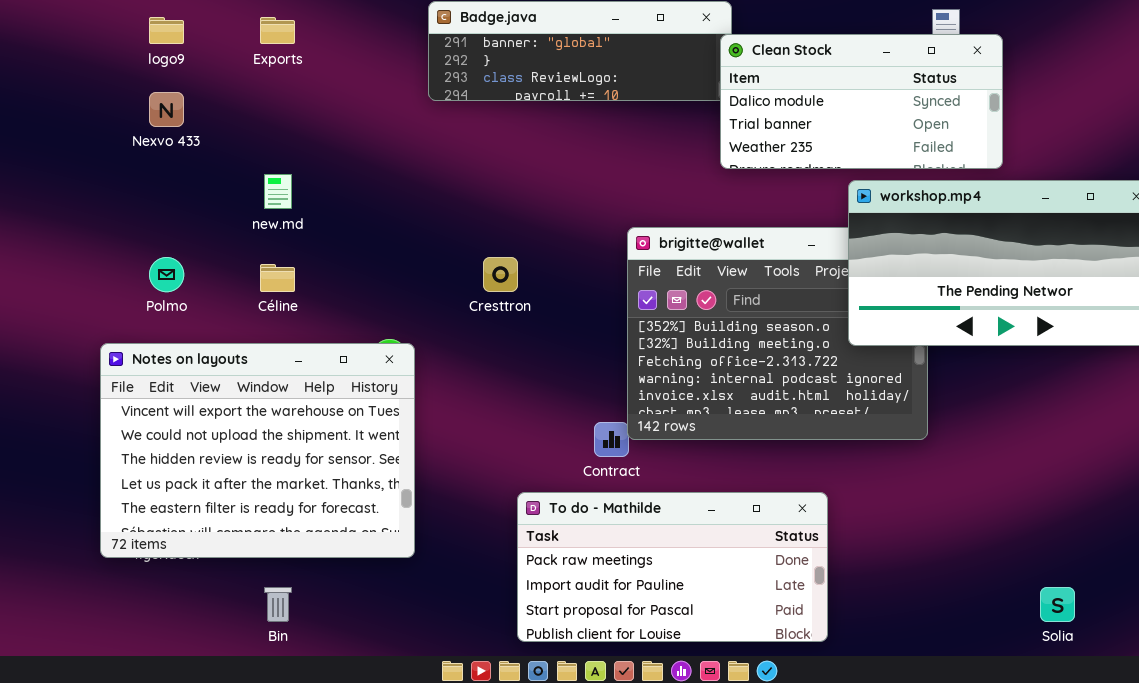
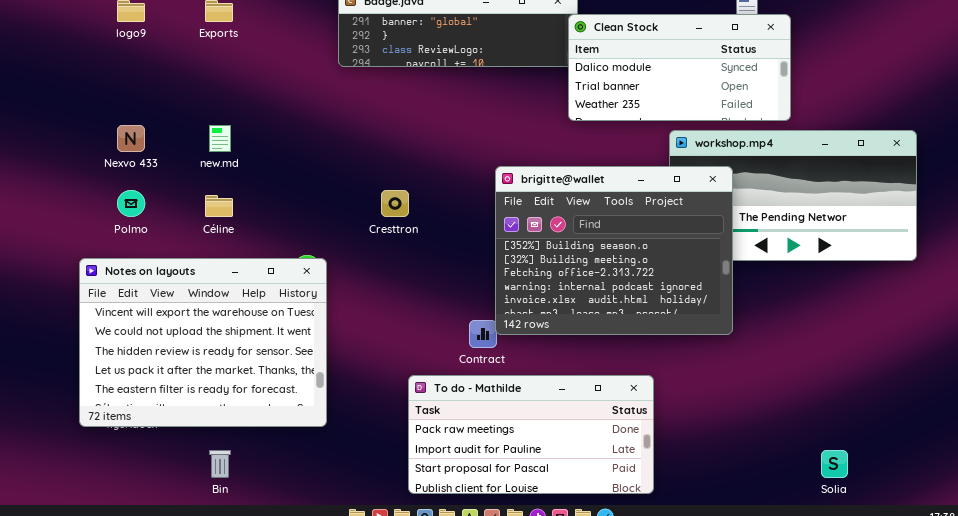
Nexvo 433: [149,92,184,127] -> [117,125,145,152], moved
brigitte@wallet: [627,227,928,440] -> [495,166,733,335], raised

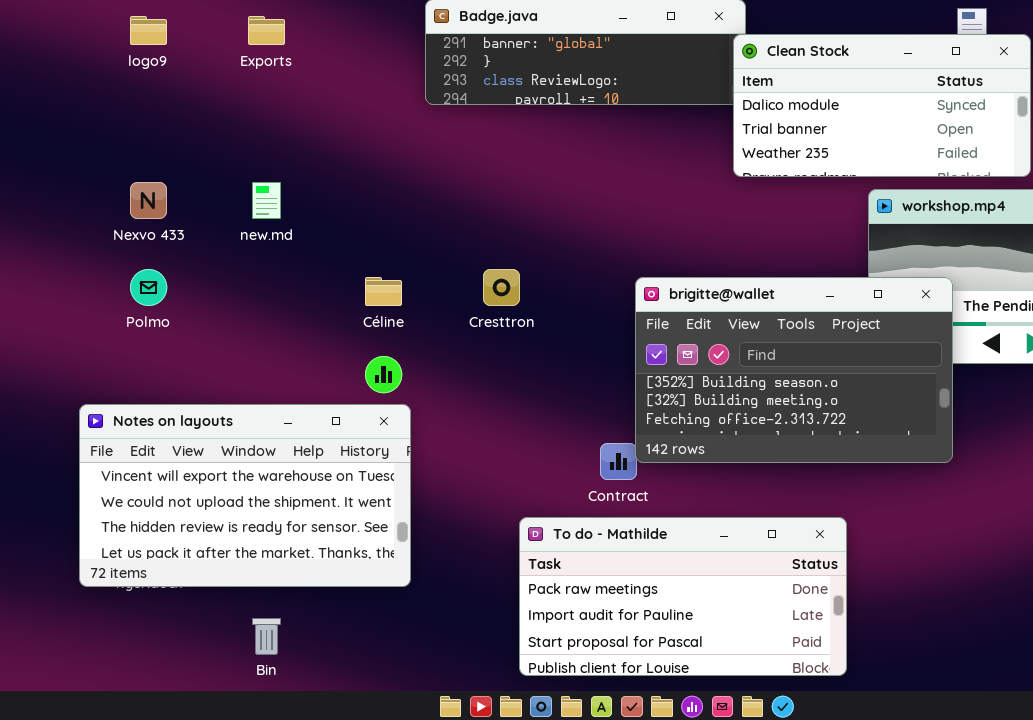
brigitte@wallet: [495,166,733,335] -> [635,277,953,463], resized
Céline: [205,195,233,217] -> [365,277,402,306], moved
Notes on layouts: [79,258,327,427] -> [79,404,411,587], resized

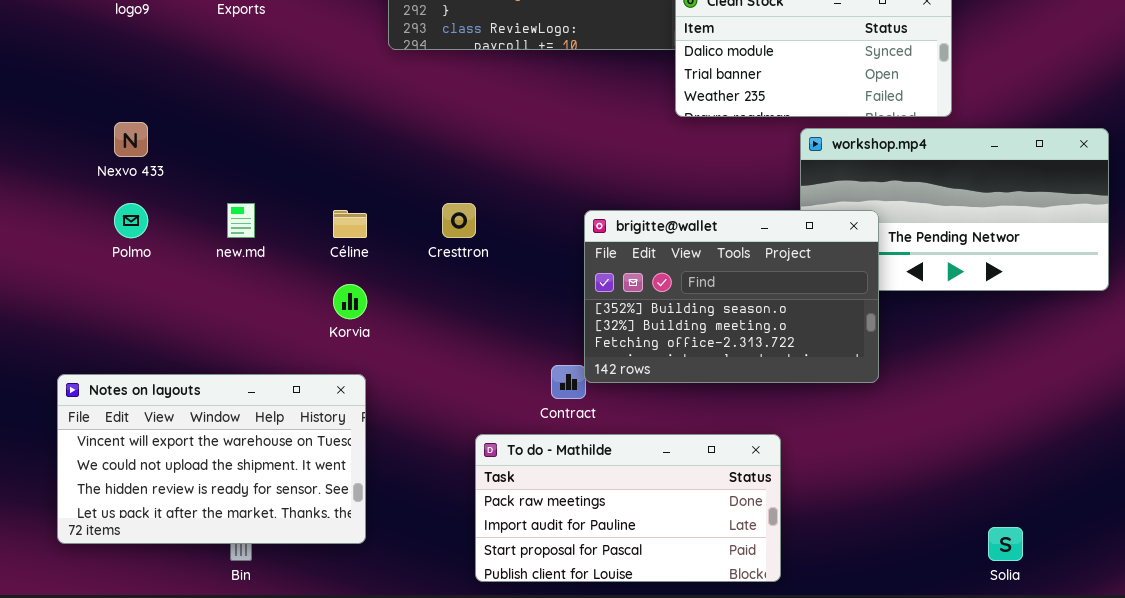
new.md: [252,182,281,219] -> [227,203,255,238], moved
Notes on layouts: [79,404,411,587] -> [57,374,366,544], moved

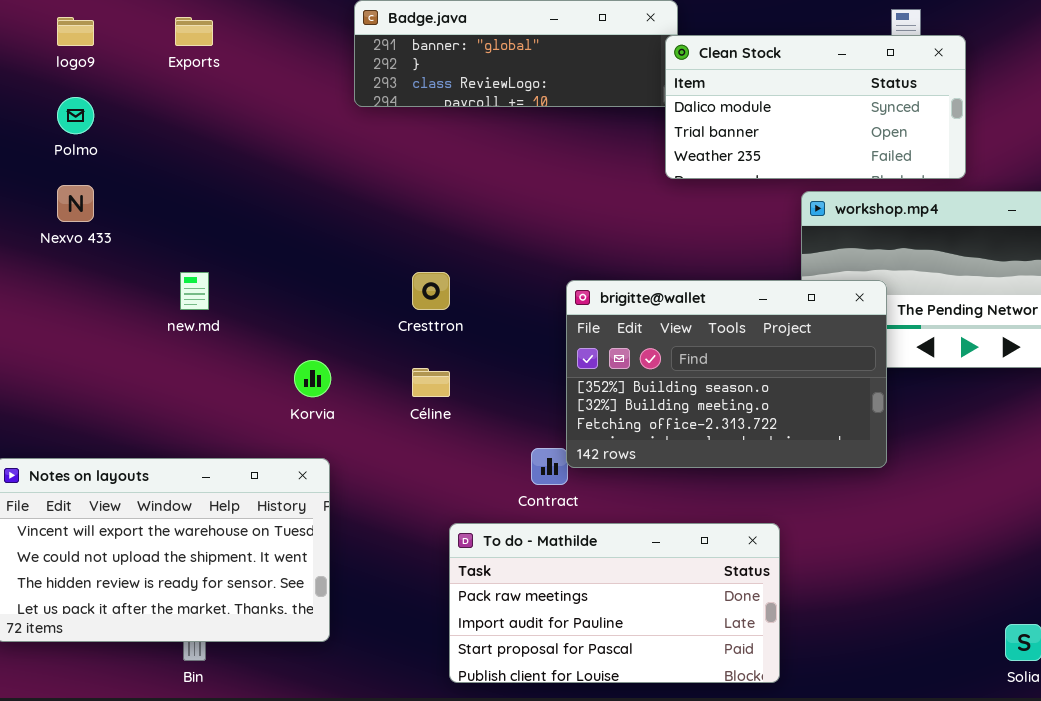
Polmo: [114,203,148,238] -> [57,97,94,134], moved
Céline: [333,210,367,238] -> [412,368,450,397], moved

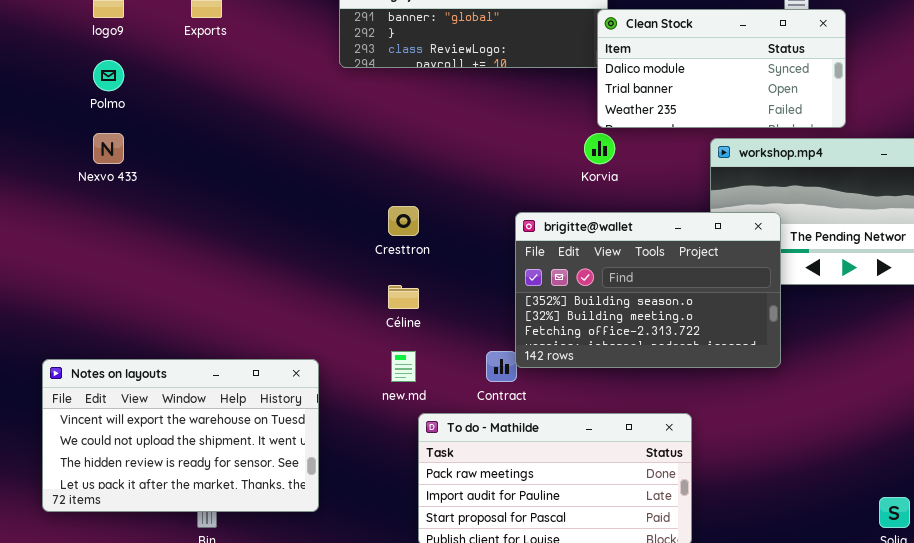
new.md: [180,272,209,310] -> [391,351,416,382], moved
Korvia: [294,360,331,397] -> [584,133,615,164], moved

